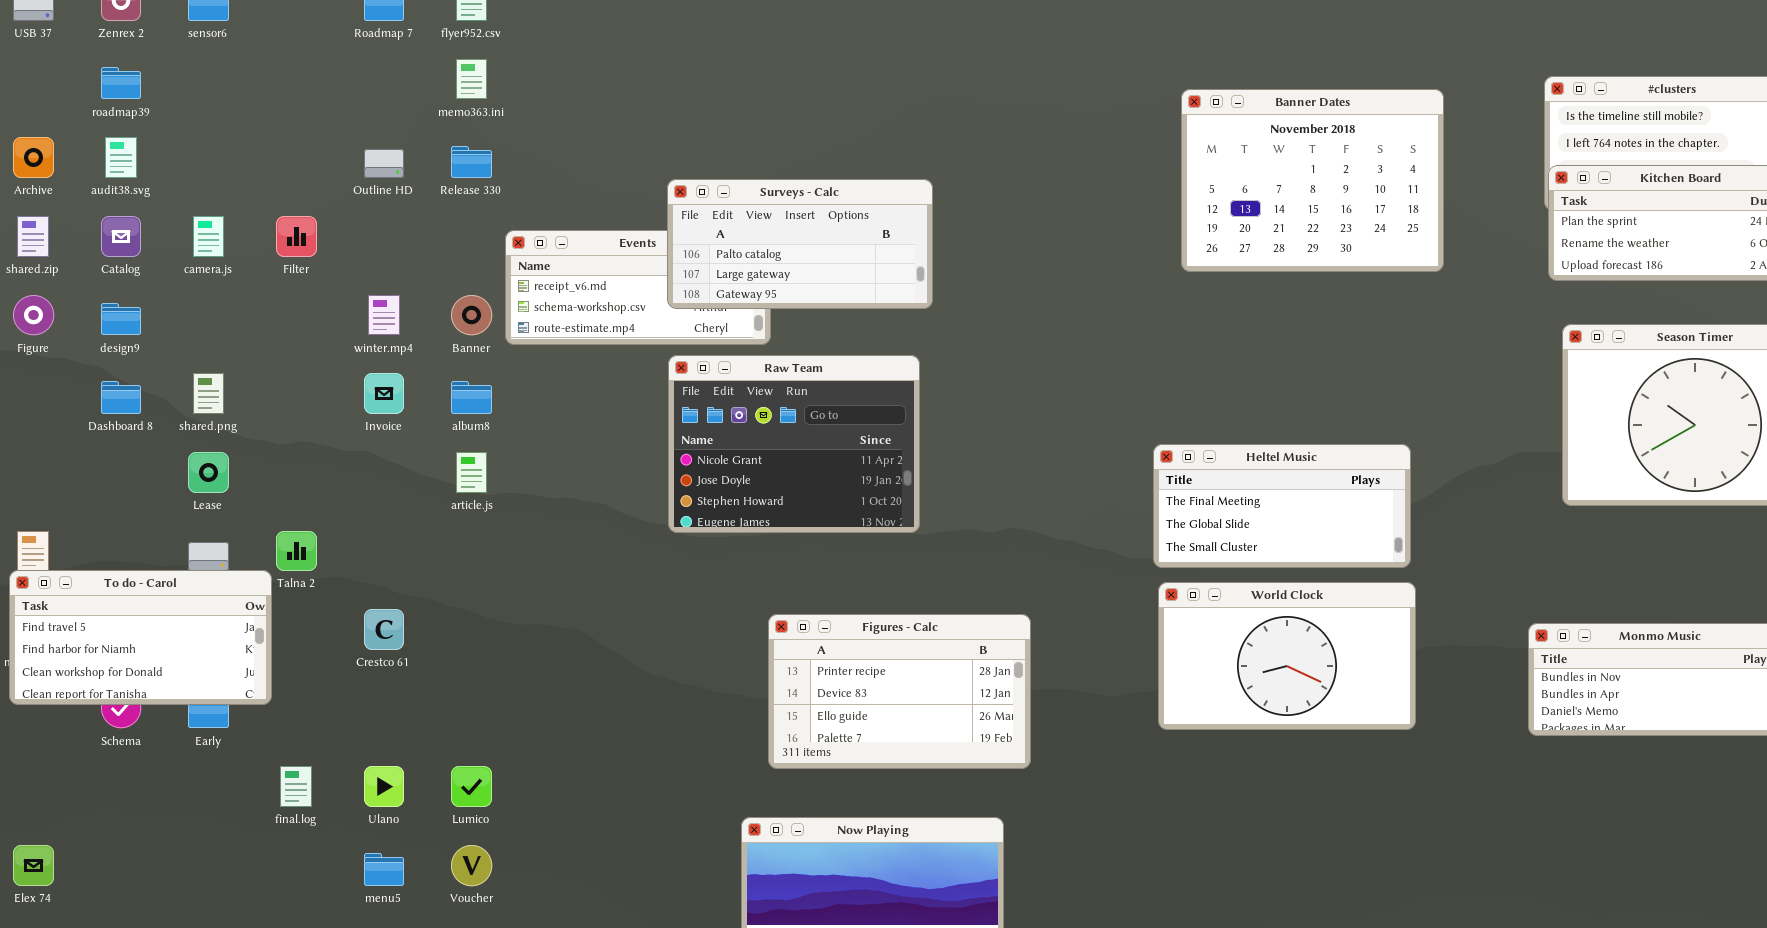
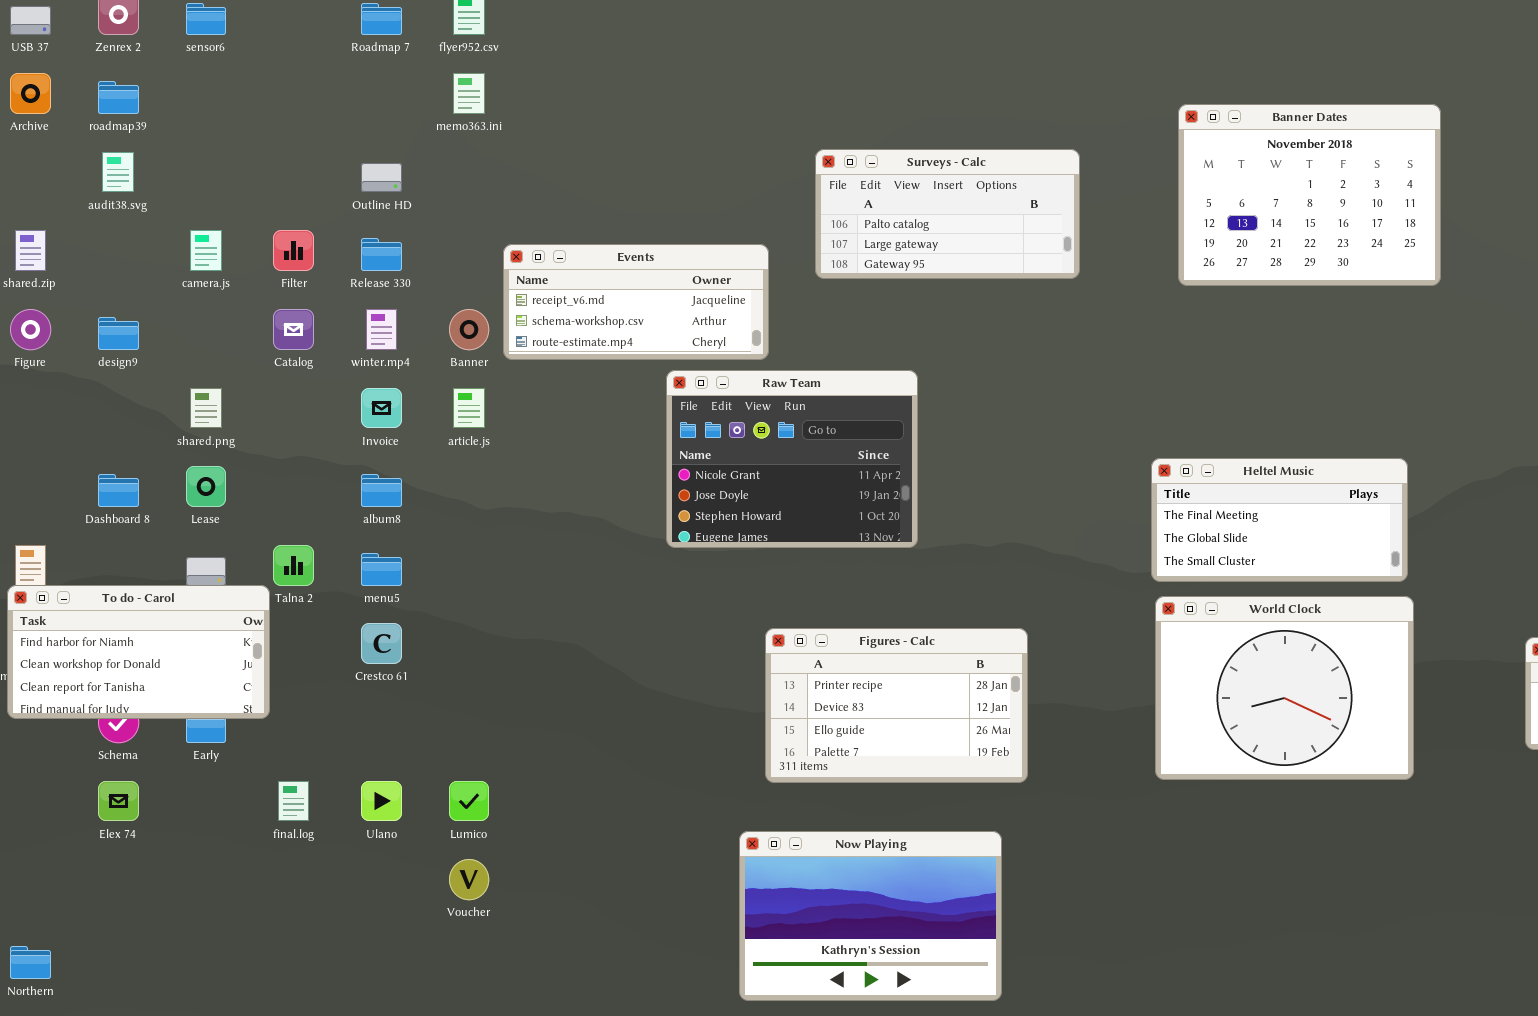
Archive: [13,137,54,178] -> [10,73,51,114], moved
Release 330: [451,146,492,178] -> [361,238,402,271], moved
Surveys - Calc: [667,179,933,309] -> [815,149,1080,279], moved
Catalog: [101,216,141,257] -> [273,309,314,350], moved
Dashboard 8: [101,381,141,414] -> [98,474,139,507], moved
album8: [451,381,492,414] -> [361,474,402,507], moved
article.js: [456,452,487,493] -> [453,388,485,428], moved
To do - Carol: [9,570,272,705] -> [7,585,270,719], scrolled down 1 row
World Clock: [1158,582,1416,730] -> [1155,596,1414,780], resized
Elex 74: [13,845,54,886] -> [98,781,139,821], moved
menu5: [364,853,404,886] -> [361,553,402,586], moved

